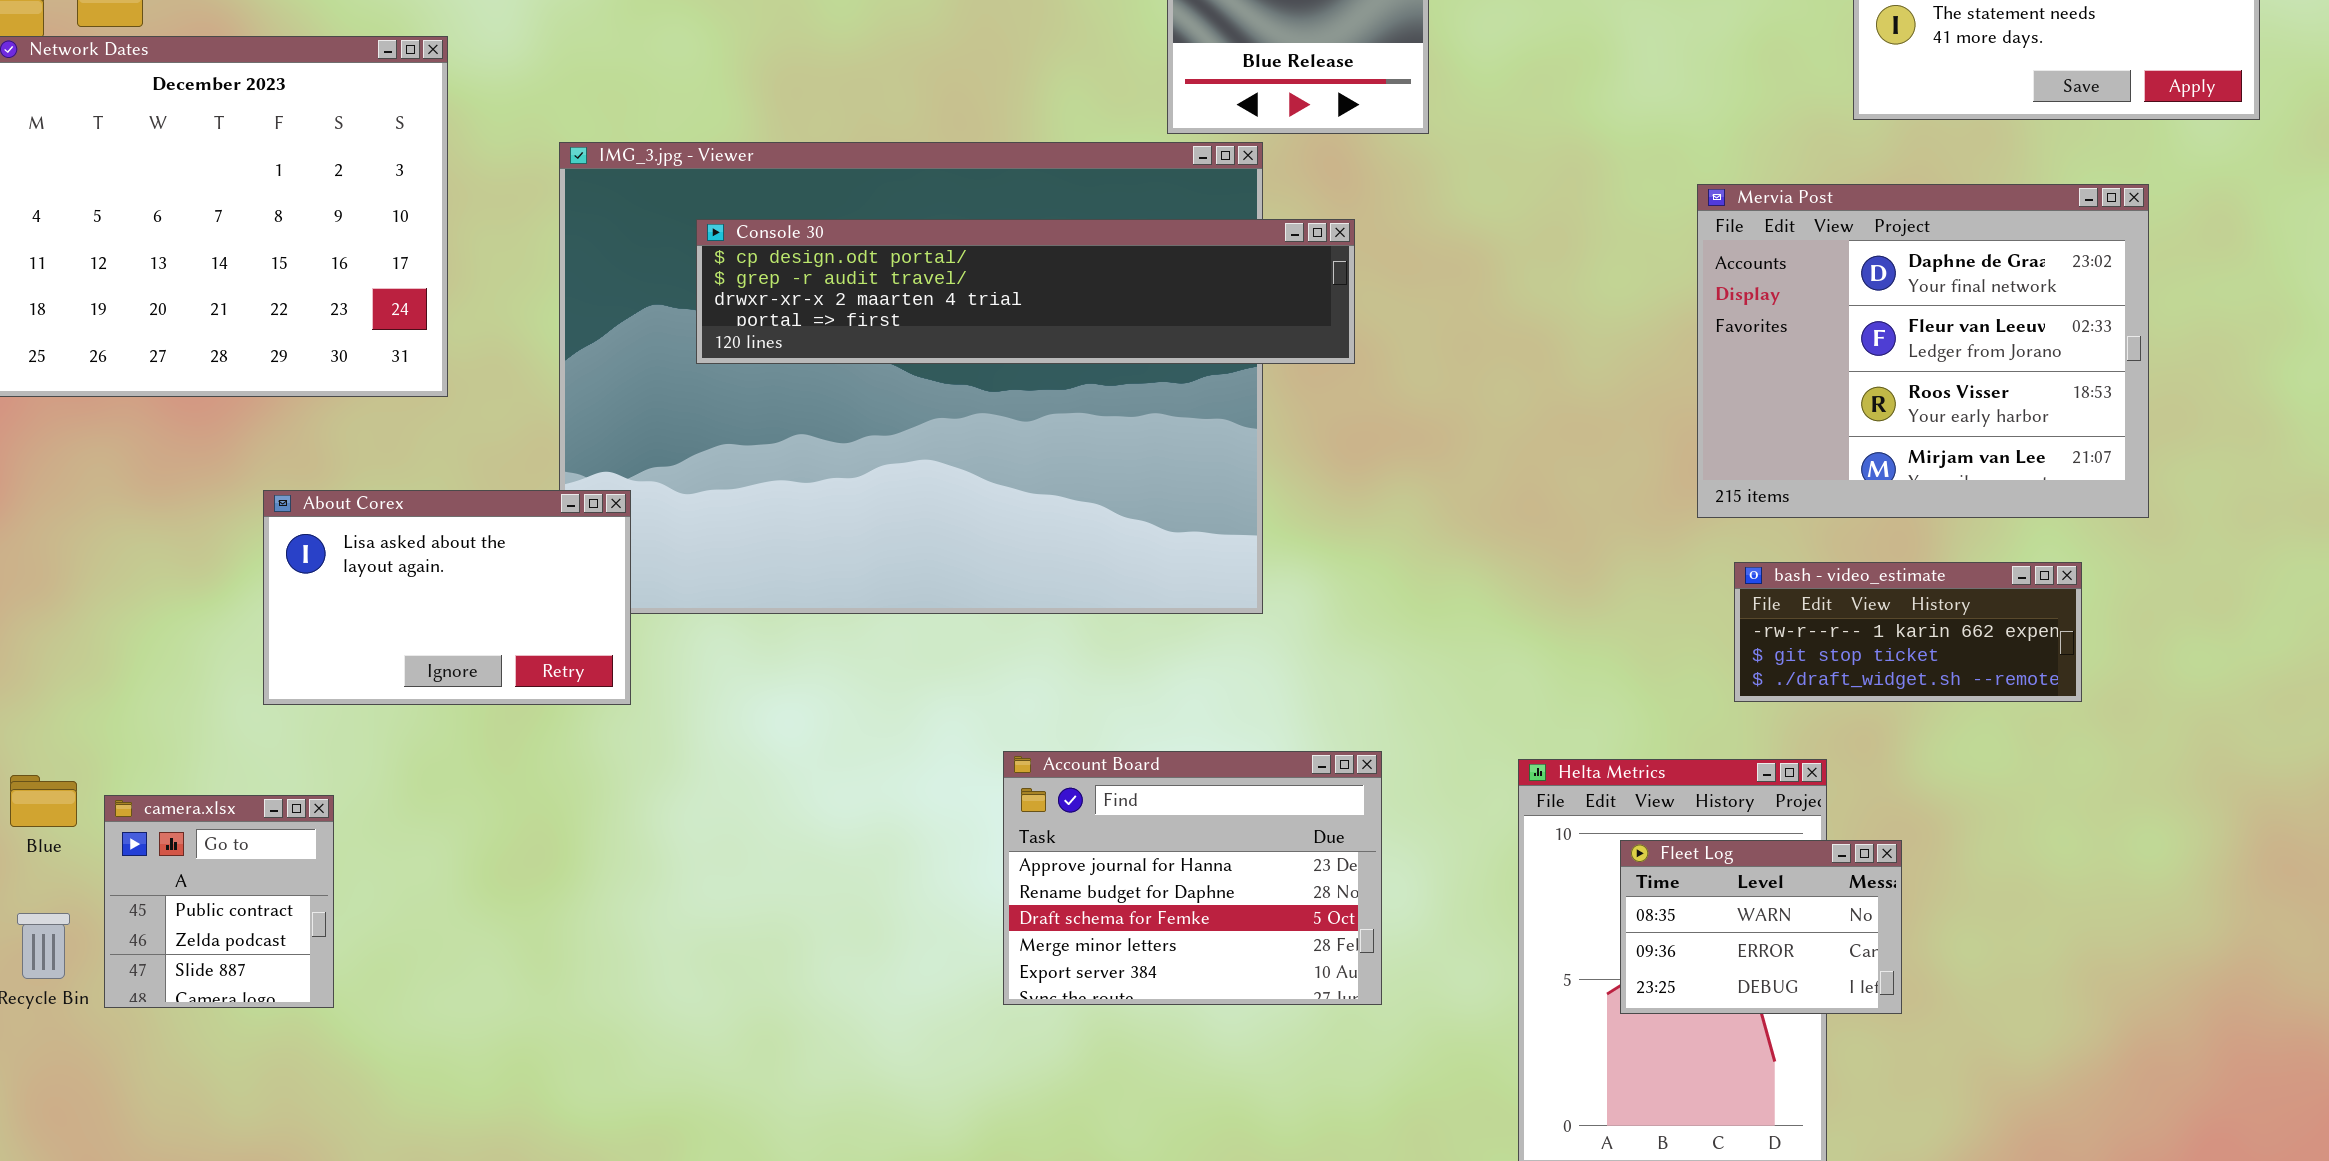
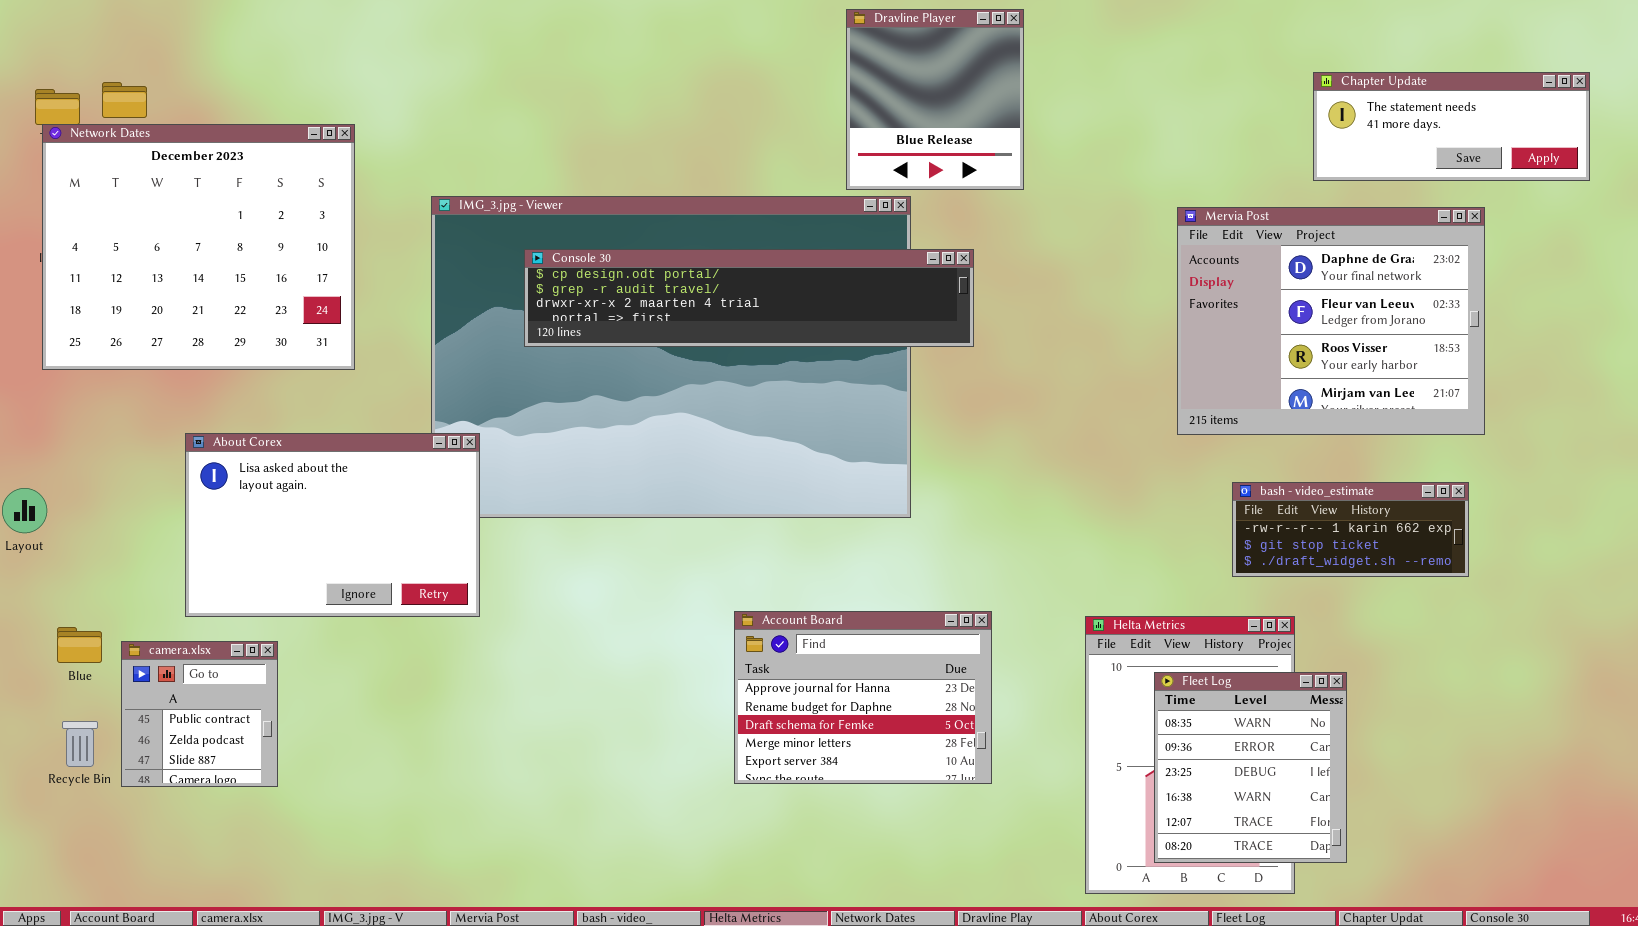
Mervia Post: [1697,184,2149,518] -> [1177,207,1485,435], moved
About Corex: [263,490,631,705] -> [185,433,480,617], resized
Fleet Log: [1620,840,1902,1014] -> [1154,672,1347,863], resized

